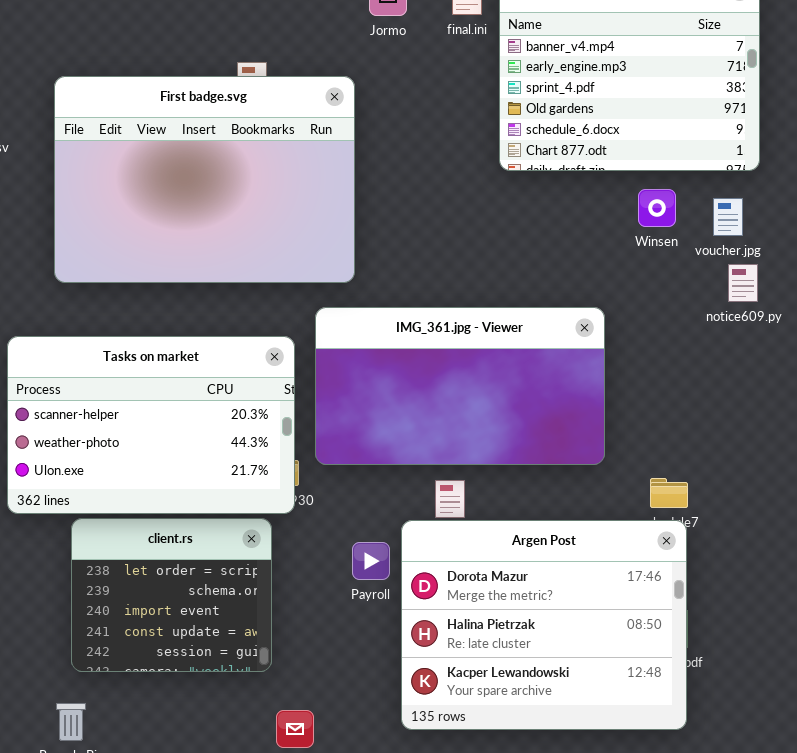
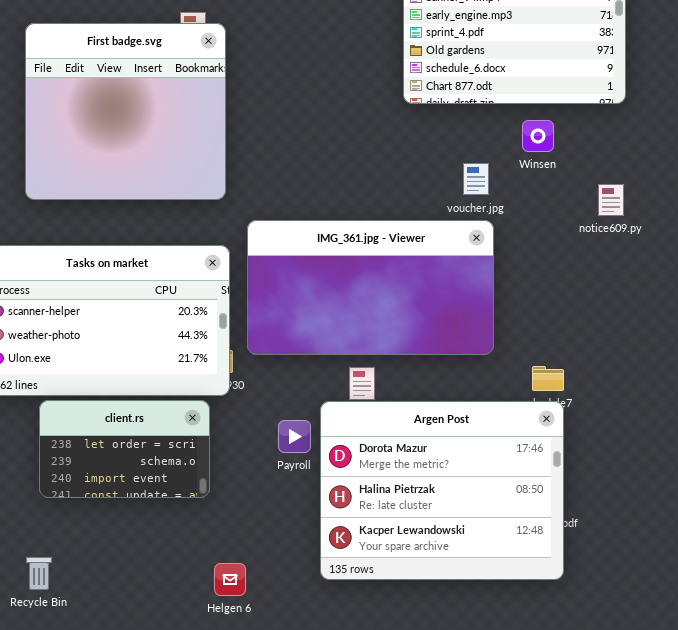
First badge.svg: [54,76,355,283] -> [25,23,226,200], resized
voucher.jpg: [713,198,743,236] -> [463,163,489,195], moved
client.rs: [71,518,272,672] -> [39,400,210,498], resized

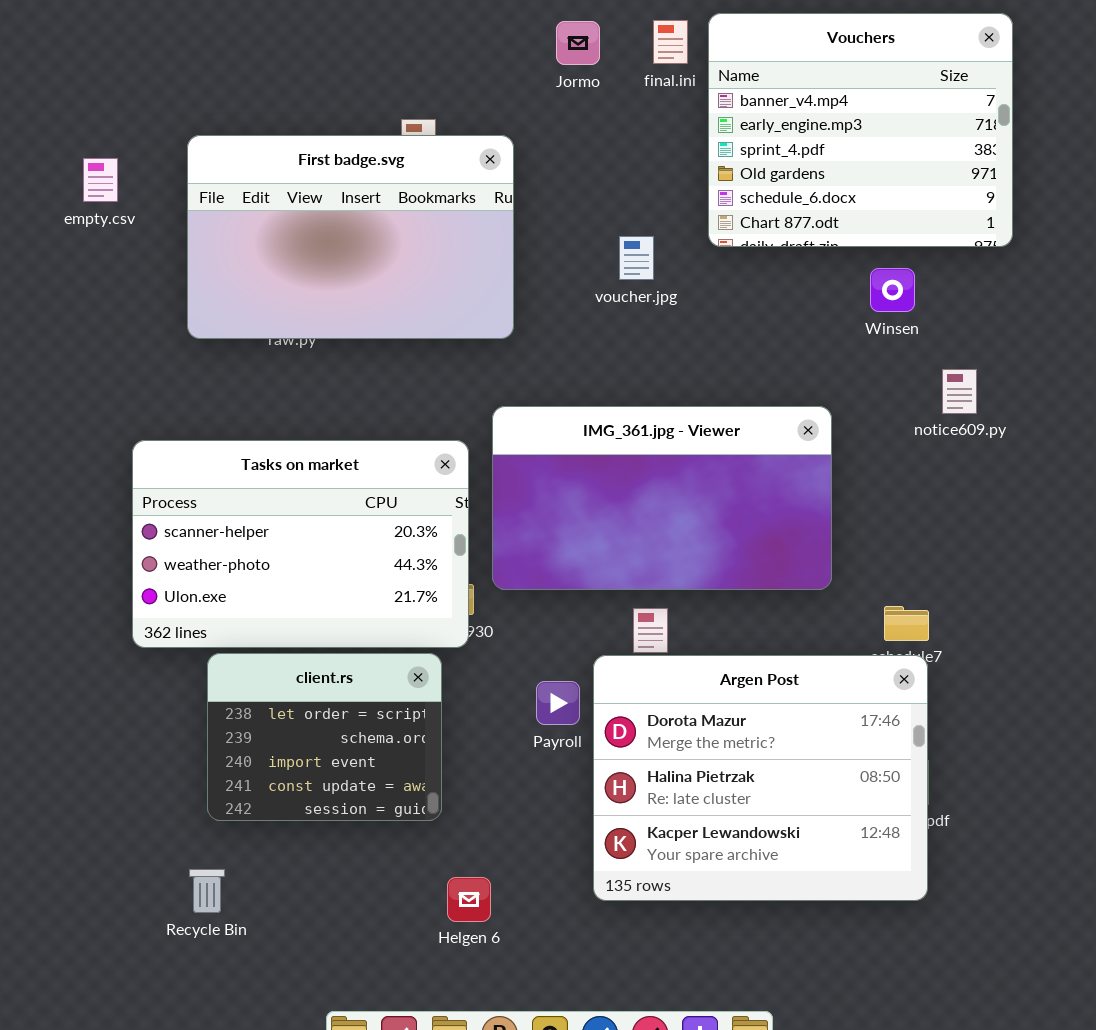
First badge.svg: [25,23,226,200] -> [187,135,514,339], resized
voucher.jpg: [463,163,489,195] -> [619,236,654,280], moved
notice609.py: [598,184,624,216] -> [942,369,977,414], moved
client.rs: [39,400,210,498] -> [207,653,442,821], resized

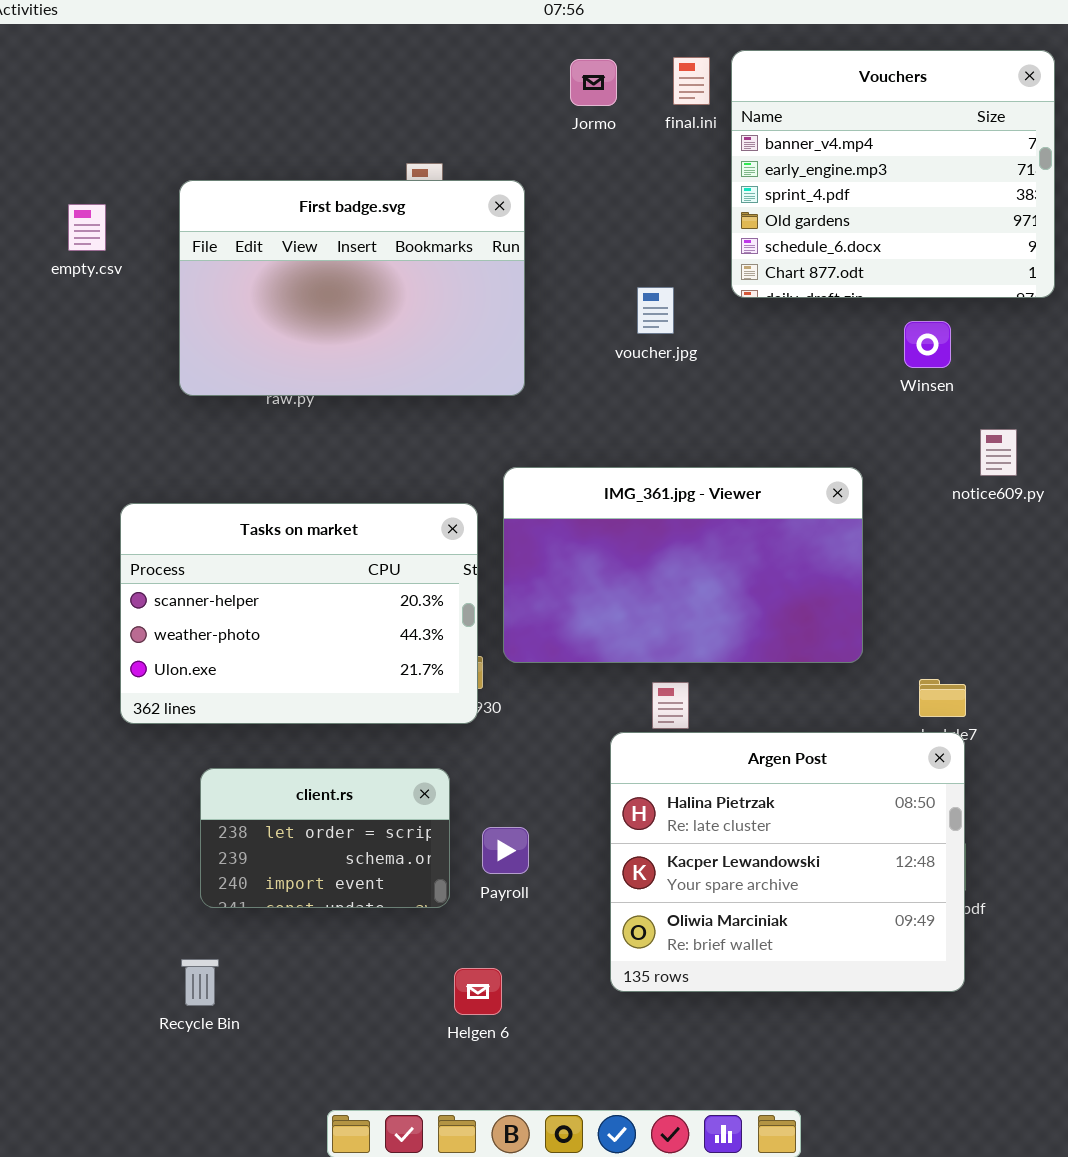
client.rs: [207,653,442,821] -> [200,768,450,908], resized
Argen Post: [593,655,928,901] -> [610,732,965,992], scrolled down 1 row
Payroll: [536,681,580,725] -> [482,827,529,874], moved

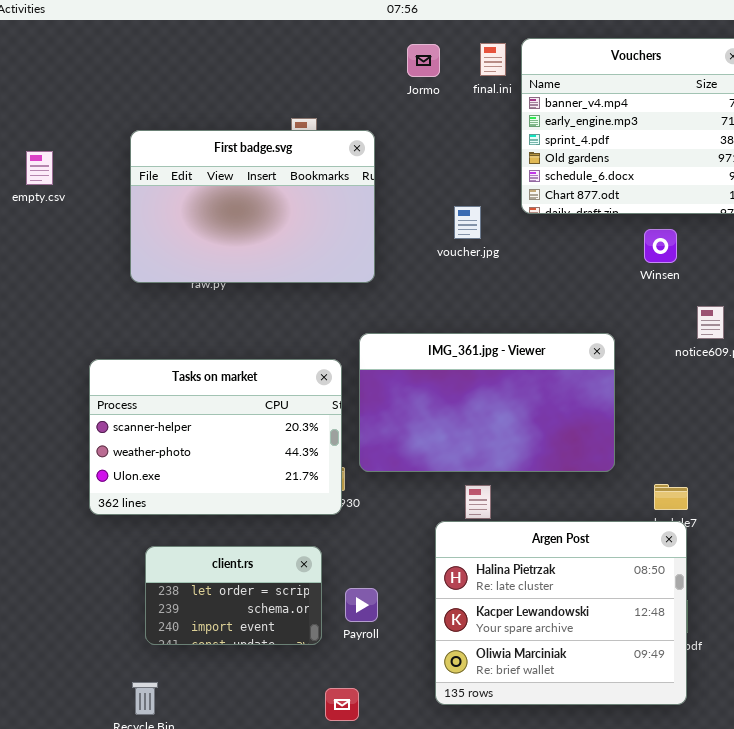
empty.csv: [68,204,106,251] -> [26,151,53,185], moved

